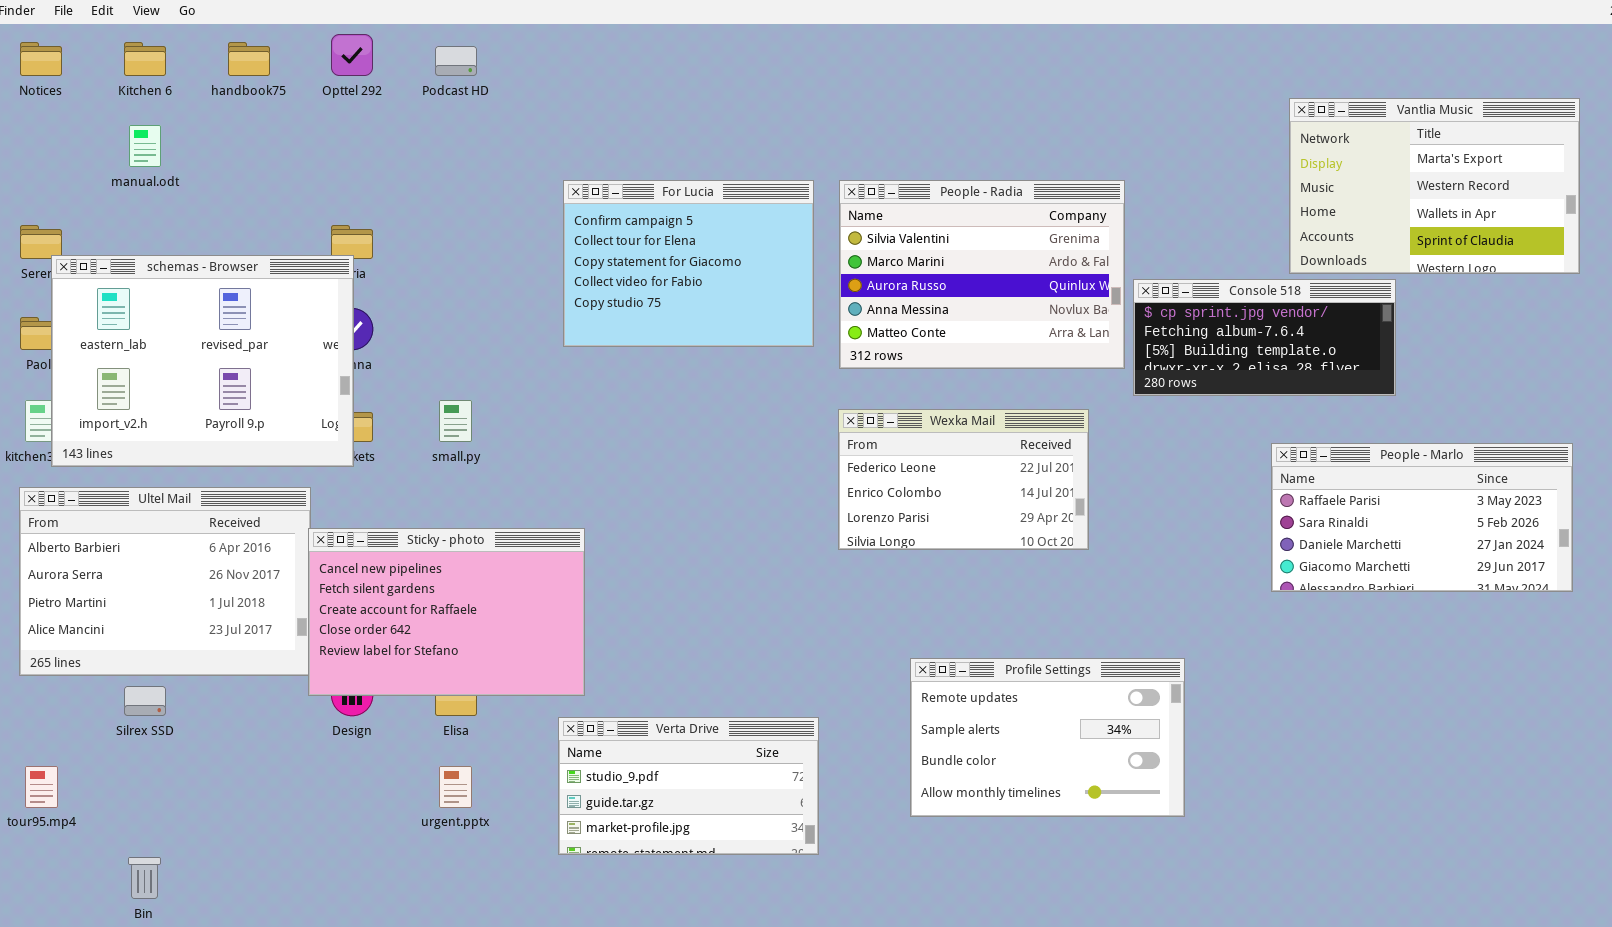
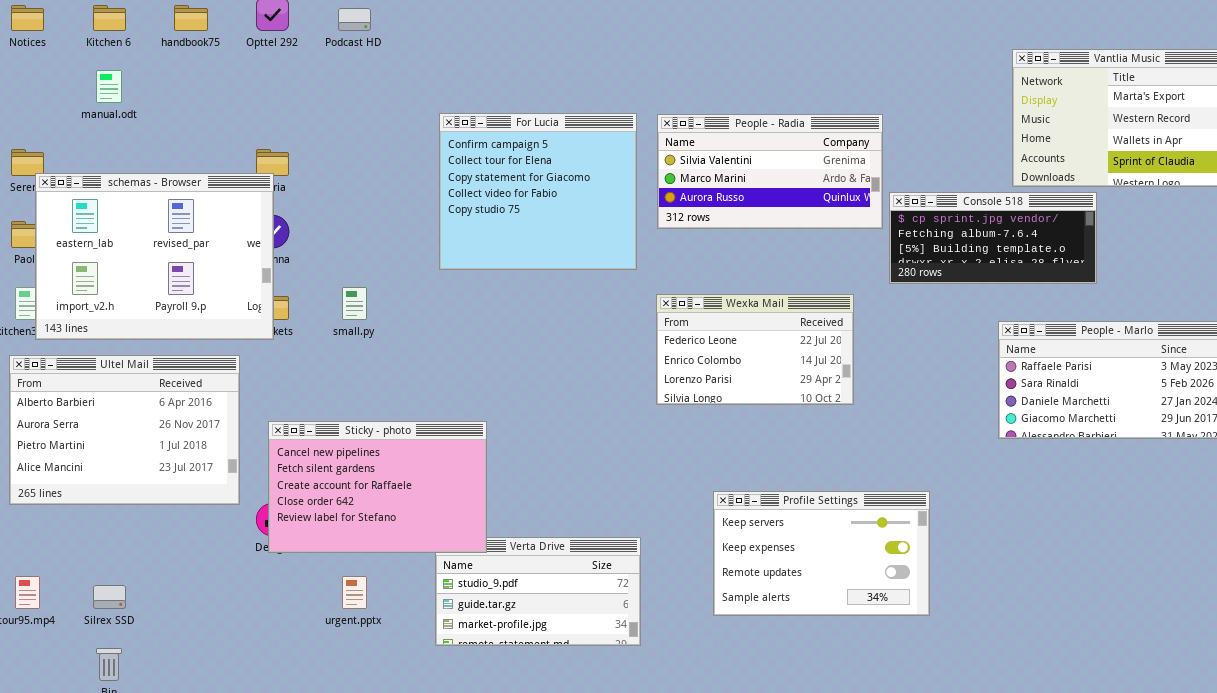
For Lucia: [563,180,814,347] -> [439,113,637,270], resized
People - Radia: [839,180,1125,369] -> [657,114,883,229], resized
Sticky - photo: [308,528,585,696] -> [268,421,487,553], moved
Profile Settings: [910,658,1185,817] -> [713,491,930,616], scrolled up 2 rows
Silrex SSD: [124,686,166,716] -> [93,585,126,609], moved

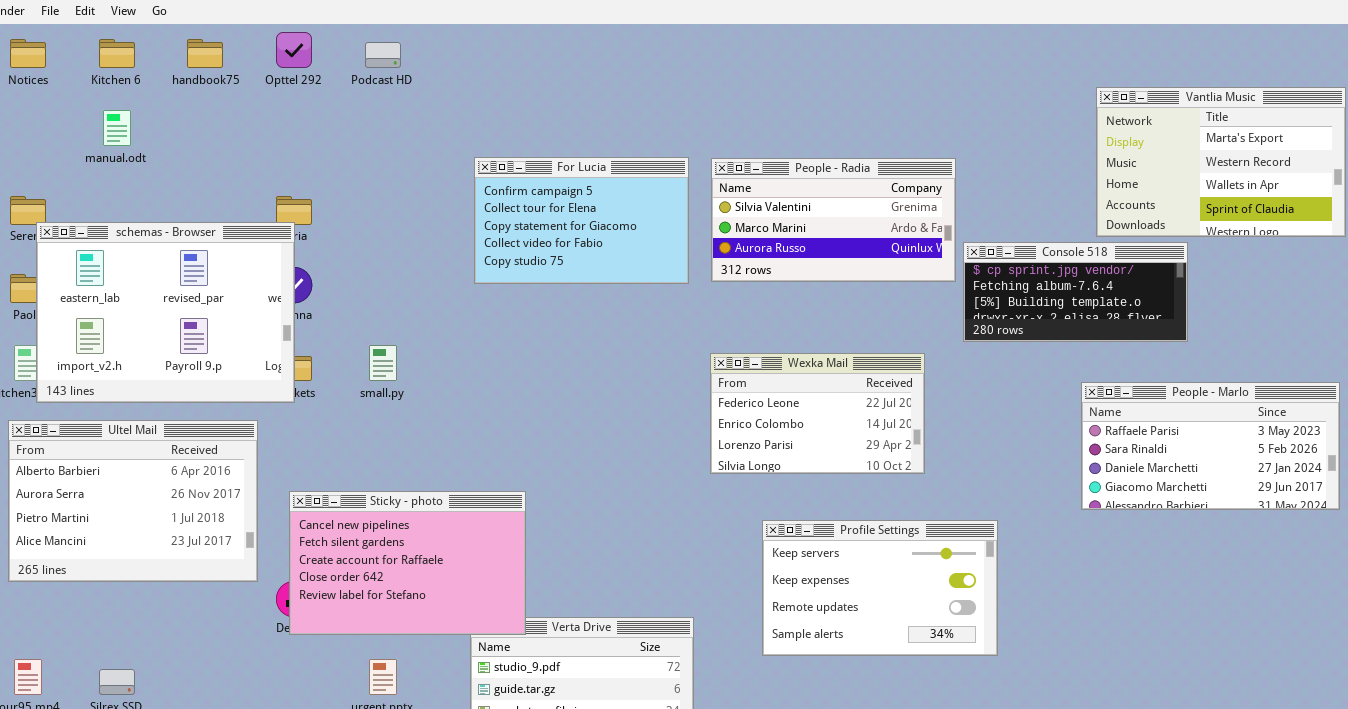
For Lucia: [439,113,637,270] -> [474,157,689,284], resized
Profile Settings: [713,491,930,616] -> [762,520,998,656], moved

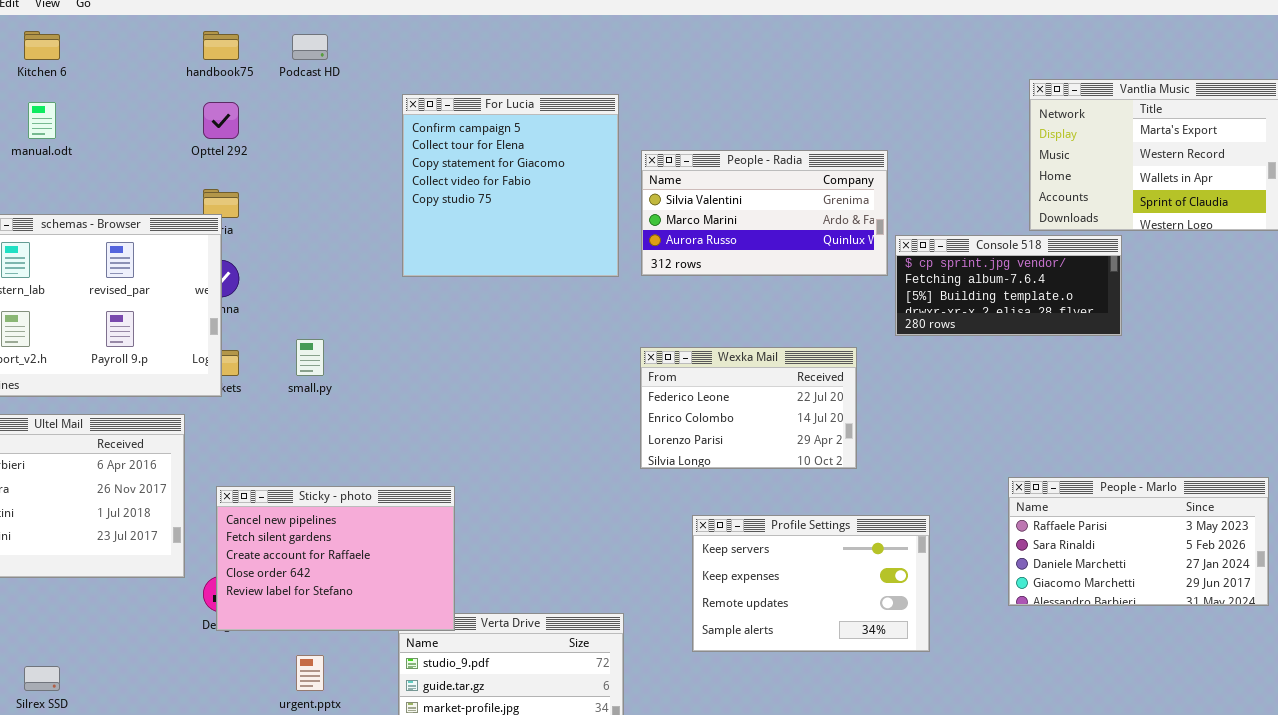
Opttel 292: [276,32,312,68] -> [203,102,239,139], moved
handbook75: [187,39,223,68] -> [203,31,239,60], moved
For Lucia: [474,157,689,284] -> [402,94,619,277], resized
People - Marlo: [1081,382,1340,510] -> [1008,477,1269,606], moved

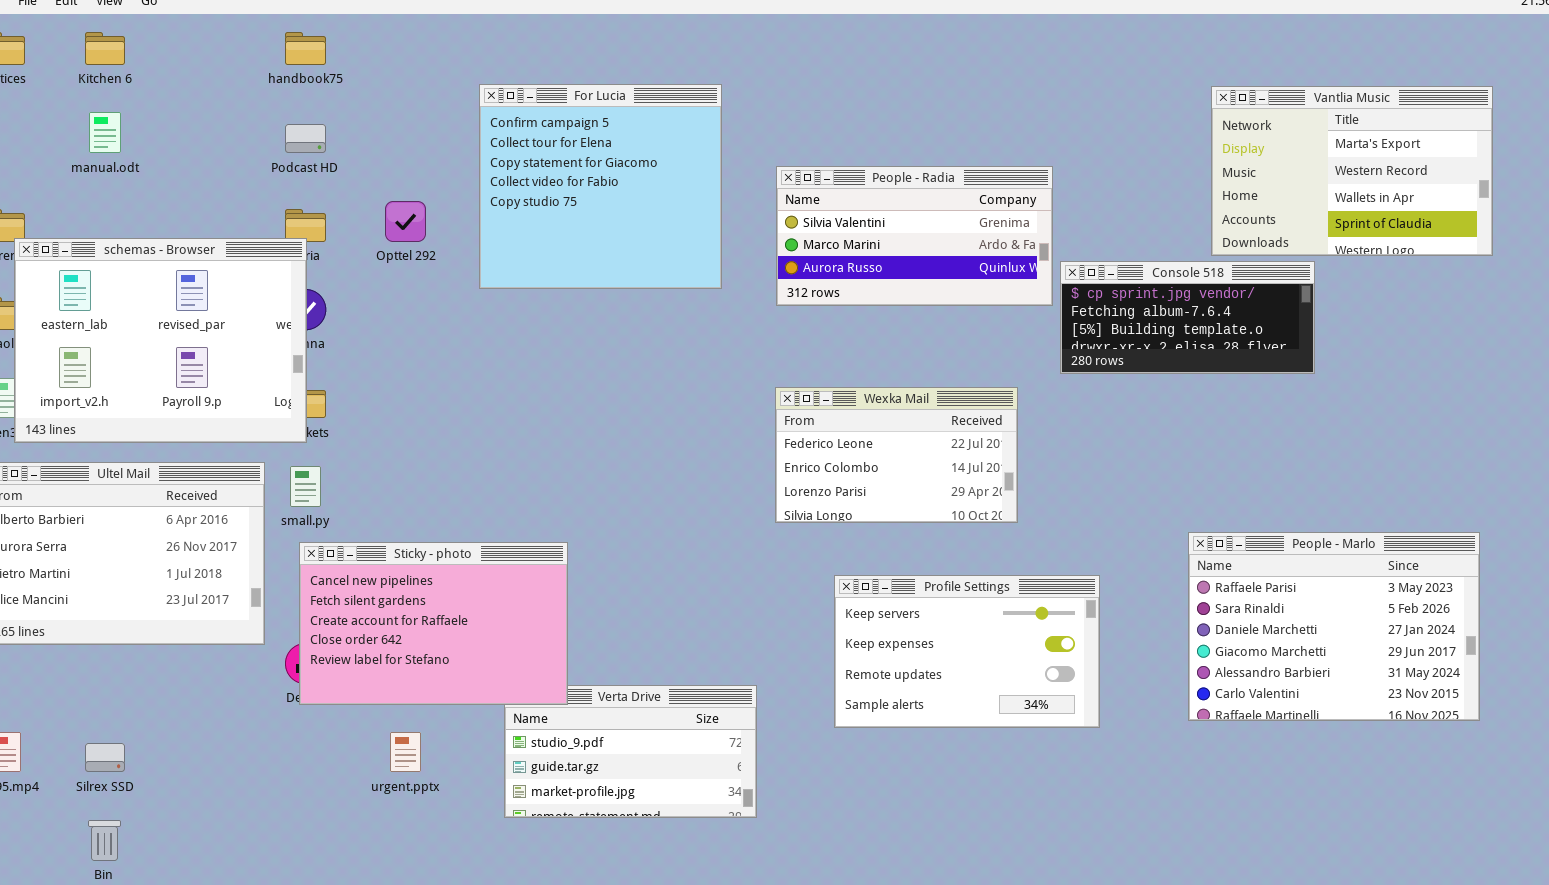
Podcast HD: [292,34,328,60] -> [285,124,326,153], moved
For Lucia: [402,94,619,277] -> [479,84,722,289], moved
Opttel 292: [203,102,239,139] -> [385,201,426,242], moved
small.py: [296,339,324,376] -> [290,466,321,507], moved
People - Marlo: [1008,477,1269,606] -> [1188,532,1480,721], resized

